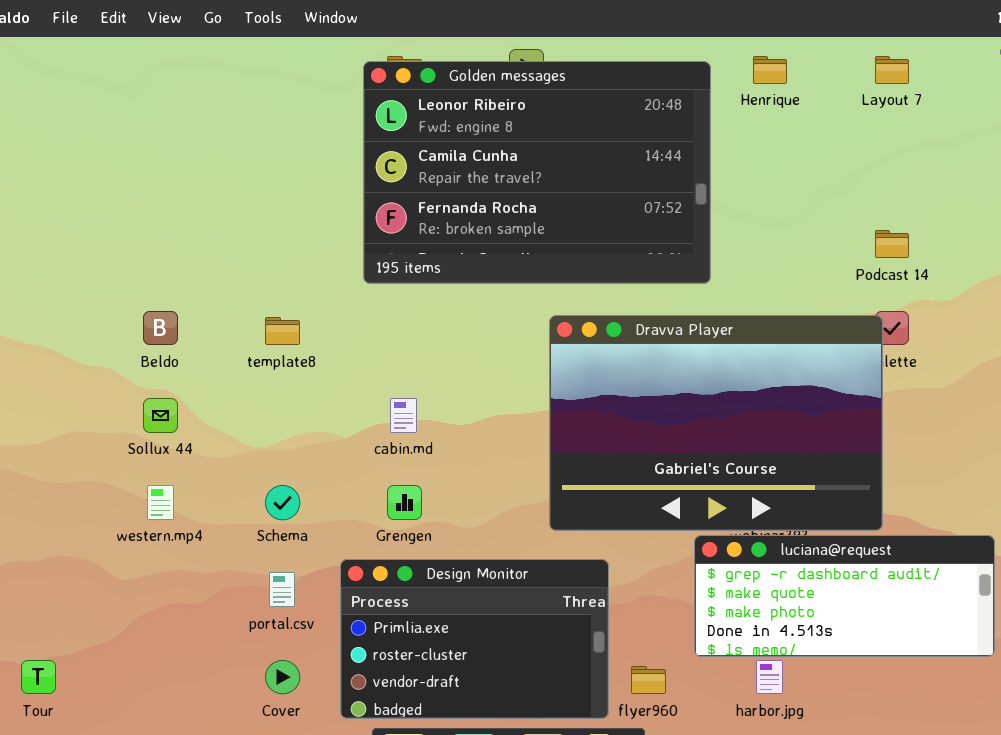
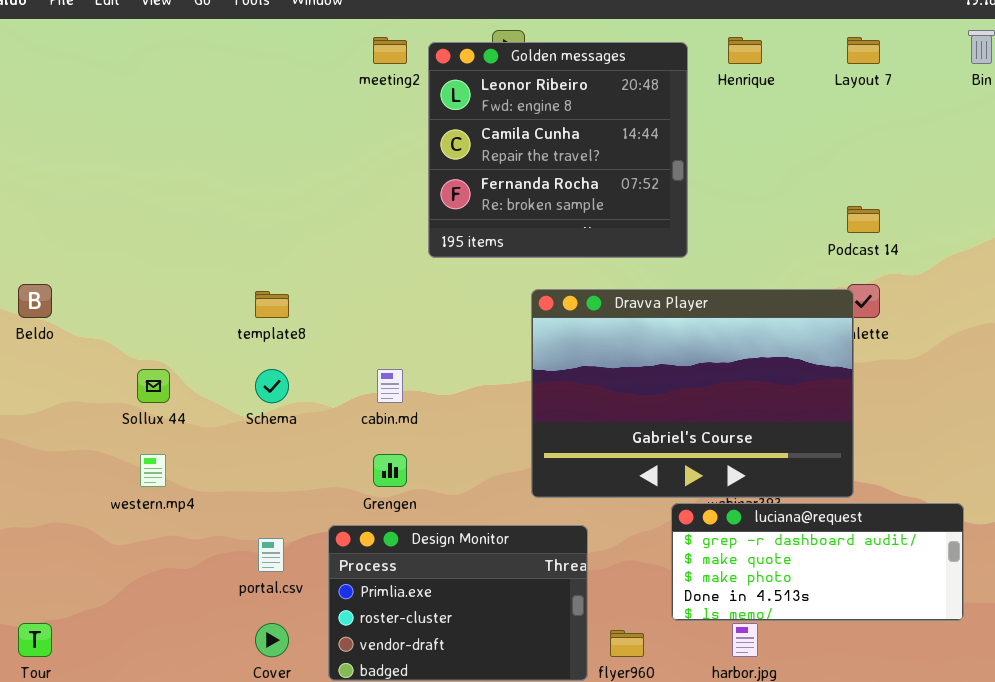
Golden messages: [363,61,711,284] -> [428,42,688,258], resized
Beldo: [143,311,178,345] -> [18,284,52,318], moved
Schema: [265,485,300,520] -> [255,369,289,403], moved

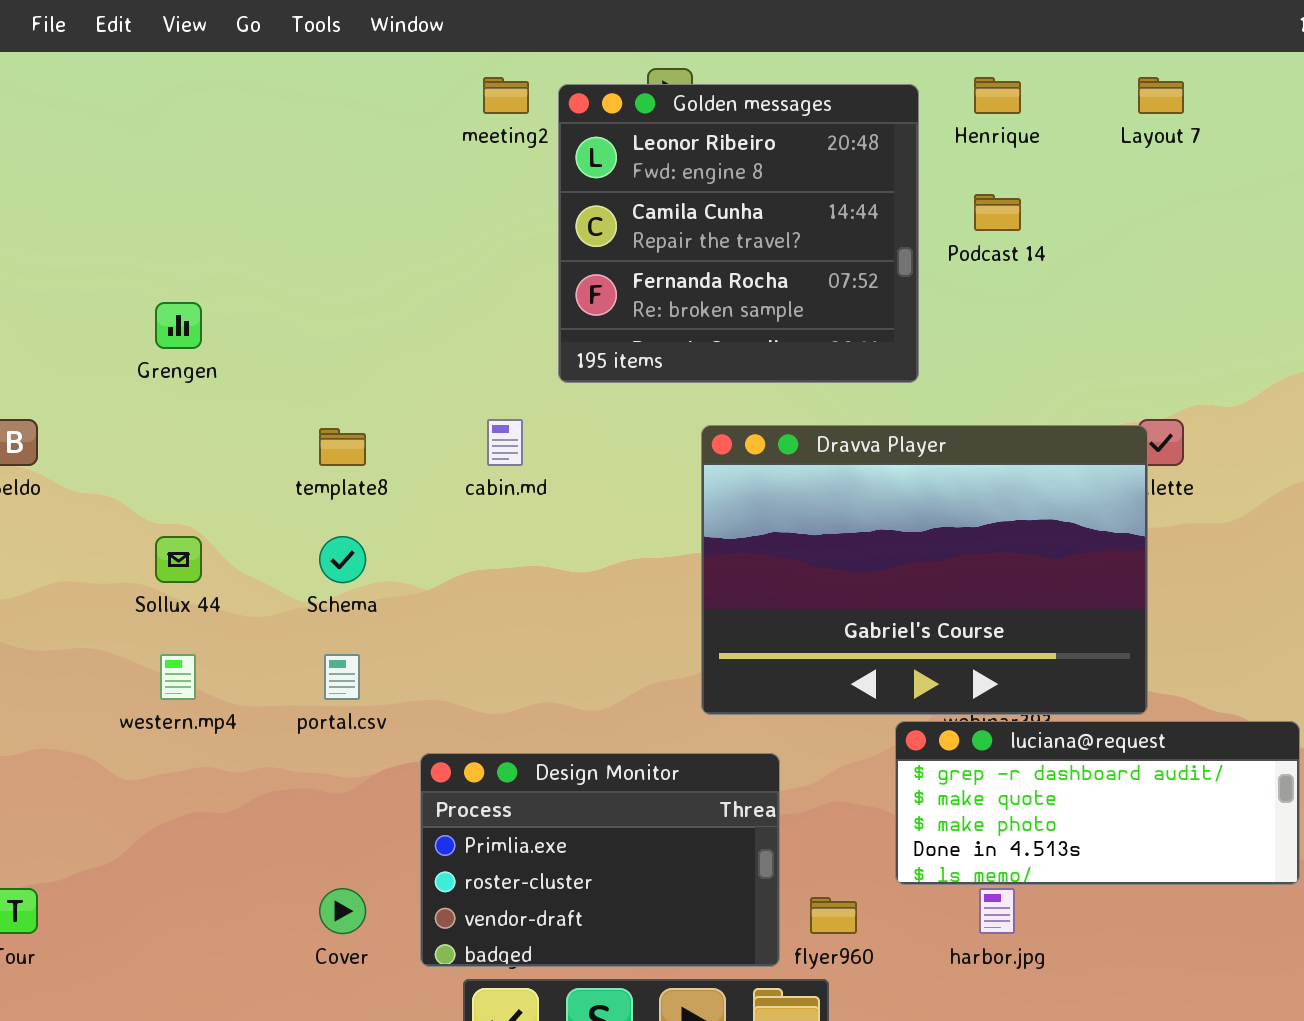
Podcast 14: [847,206,880,233] -> [974,194,1021,231], moved
cabin.md: [377,369,403,403] -> [487,419,523,466], moved
Grengen: [373,454,407,487] -> [155,302,202,349], moved
portal.csv: [258,538,284,572] -> [324,654,360,700], moved

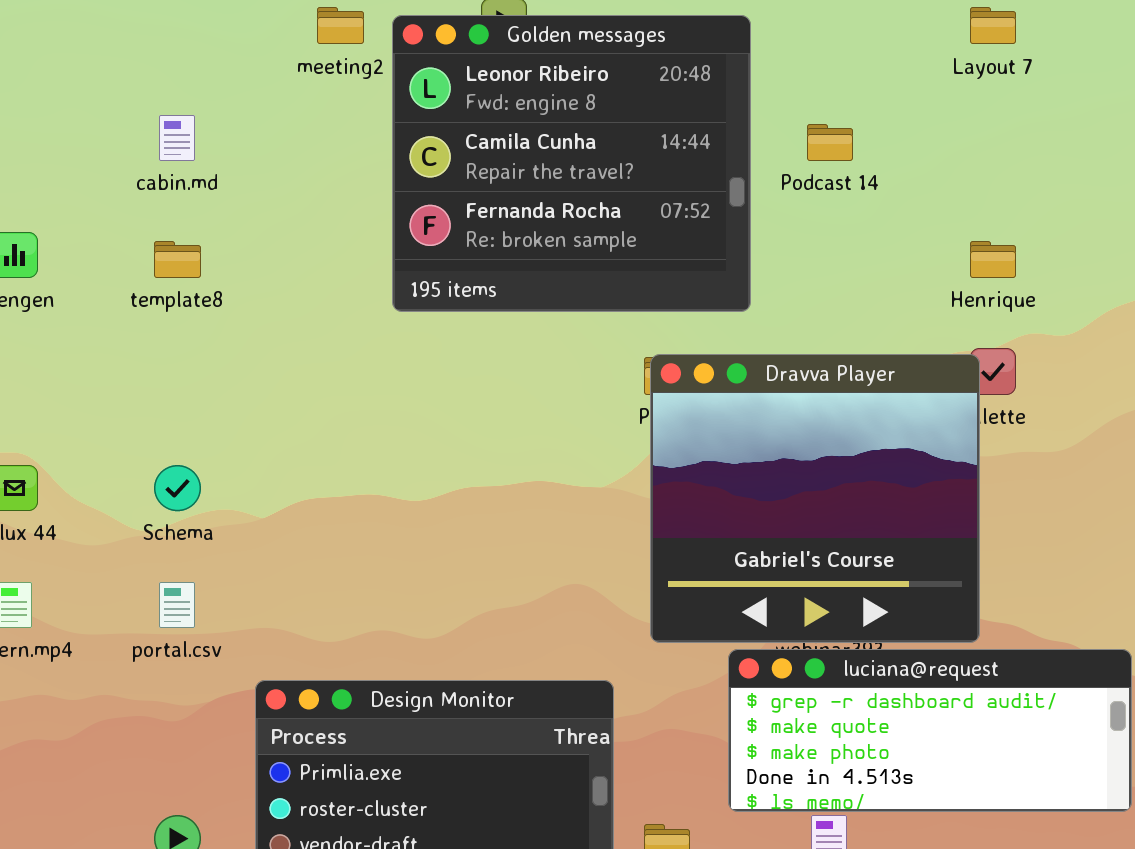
Henrique: [974,77,1021,114] -> [970,241,1016,278], moved
cabin.md: [487,419,523,466] -> [159,115,195,161], moved
Dravva Player: [701,425,1148,715] -> [650,354,980,643], resized
template8: [319,428,366,466] -> [154,241,201,278], moved

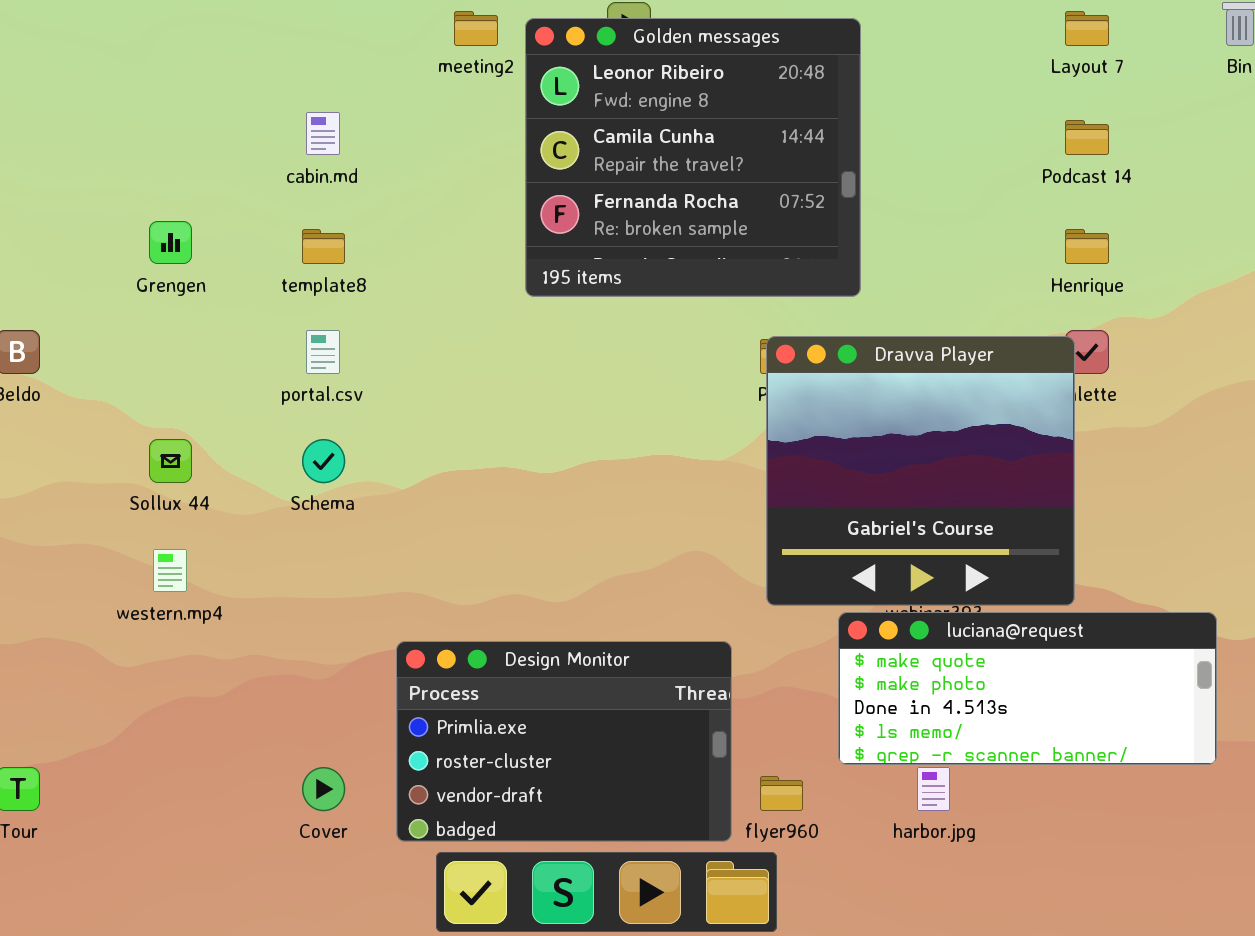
Podcast 14: [807,124,853,161] -> [1065,120,1109,155], moved
portal.csv: [159,582,195,628] -> [306,330,340,374], moved
luciana@request: [728,649,1132,812] -> [838,612,1217,765], scrolled down 1 row

